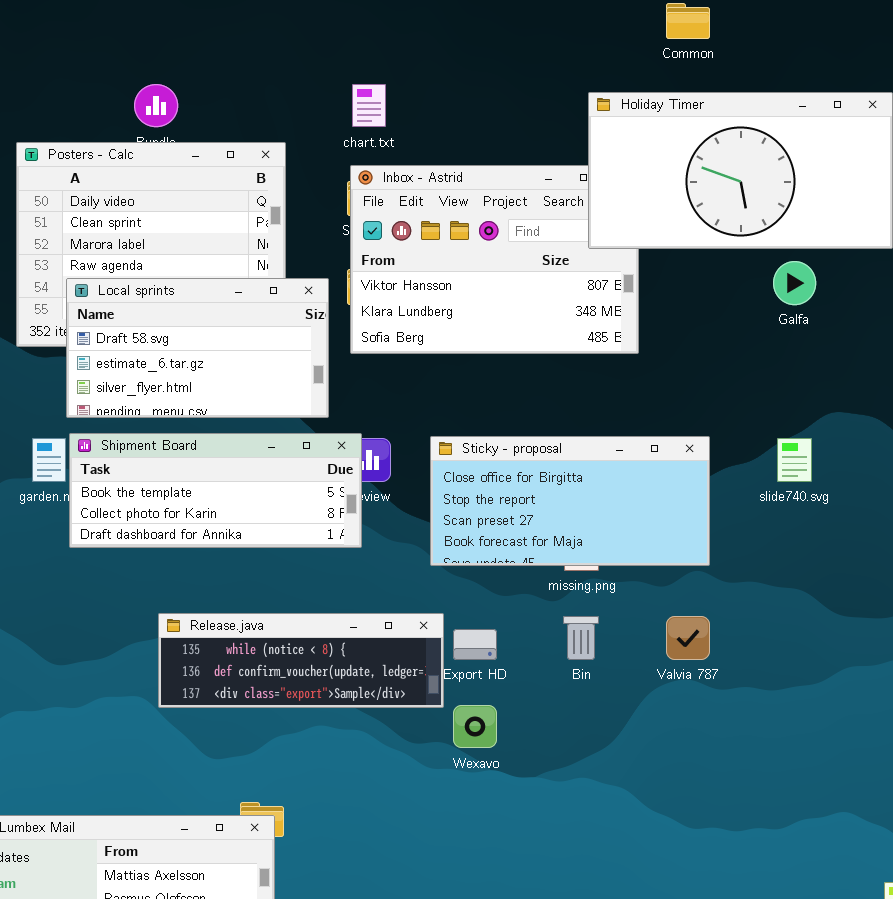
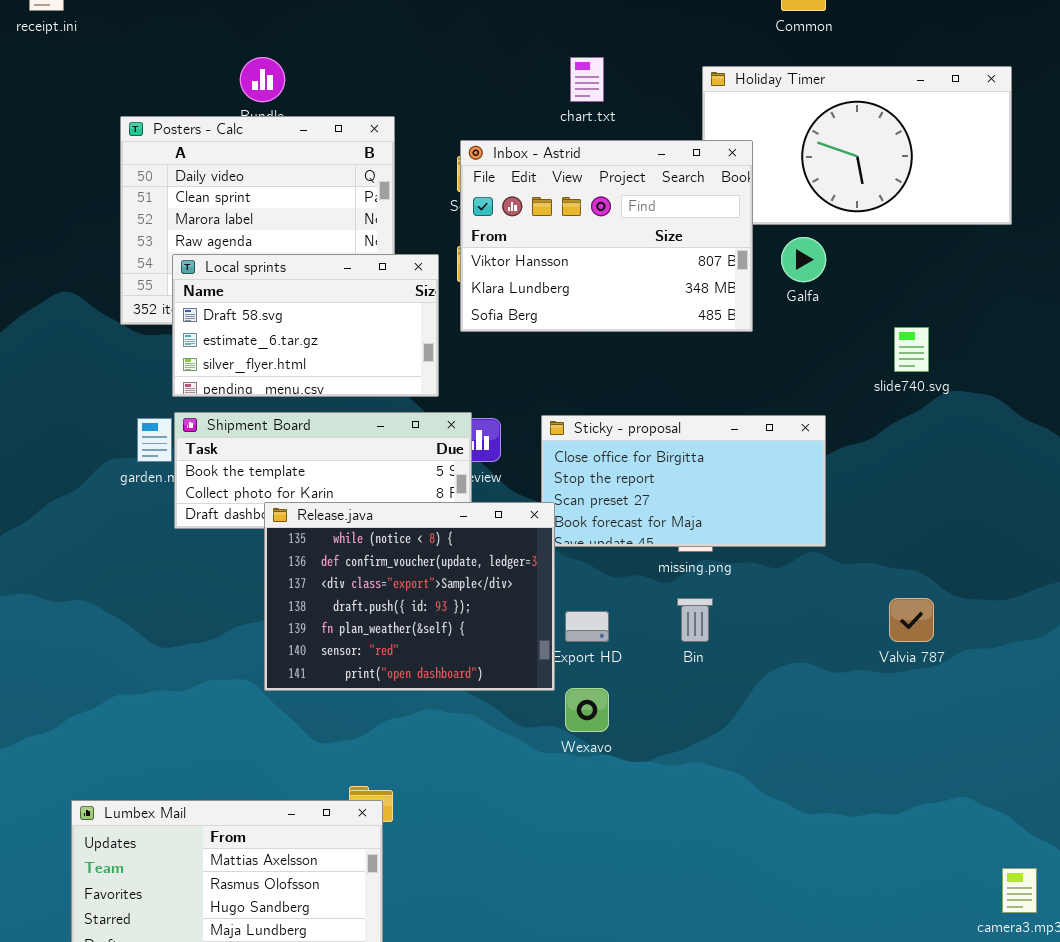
chart.txt: [352,84,386,127] -> [570,57,604,102], moved
Inbox - Astrid: [350,165,639,354] -> [460,140,753,332], raised
Galfa: [773,261,816,305] -> [781,237,826,282], moved
slide740.svg: [777,438,812,482] -> [894,327,929,372], moved
Release.java: [158,613,444,708] -> [264,502,555,691], resized
Valvia 787: [666,616,710,660] -> [889,598,934,642], moved

